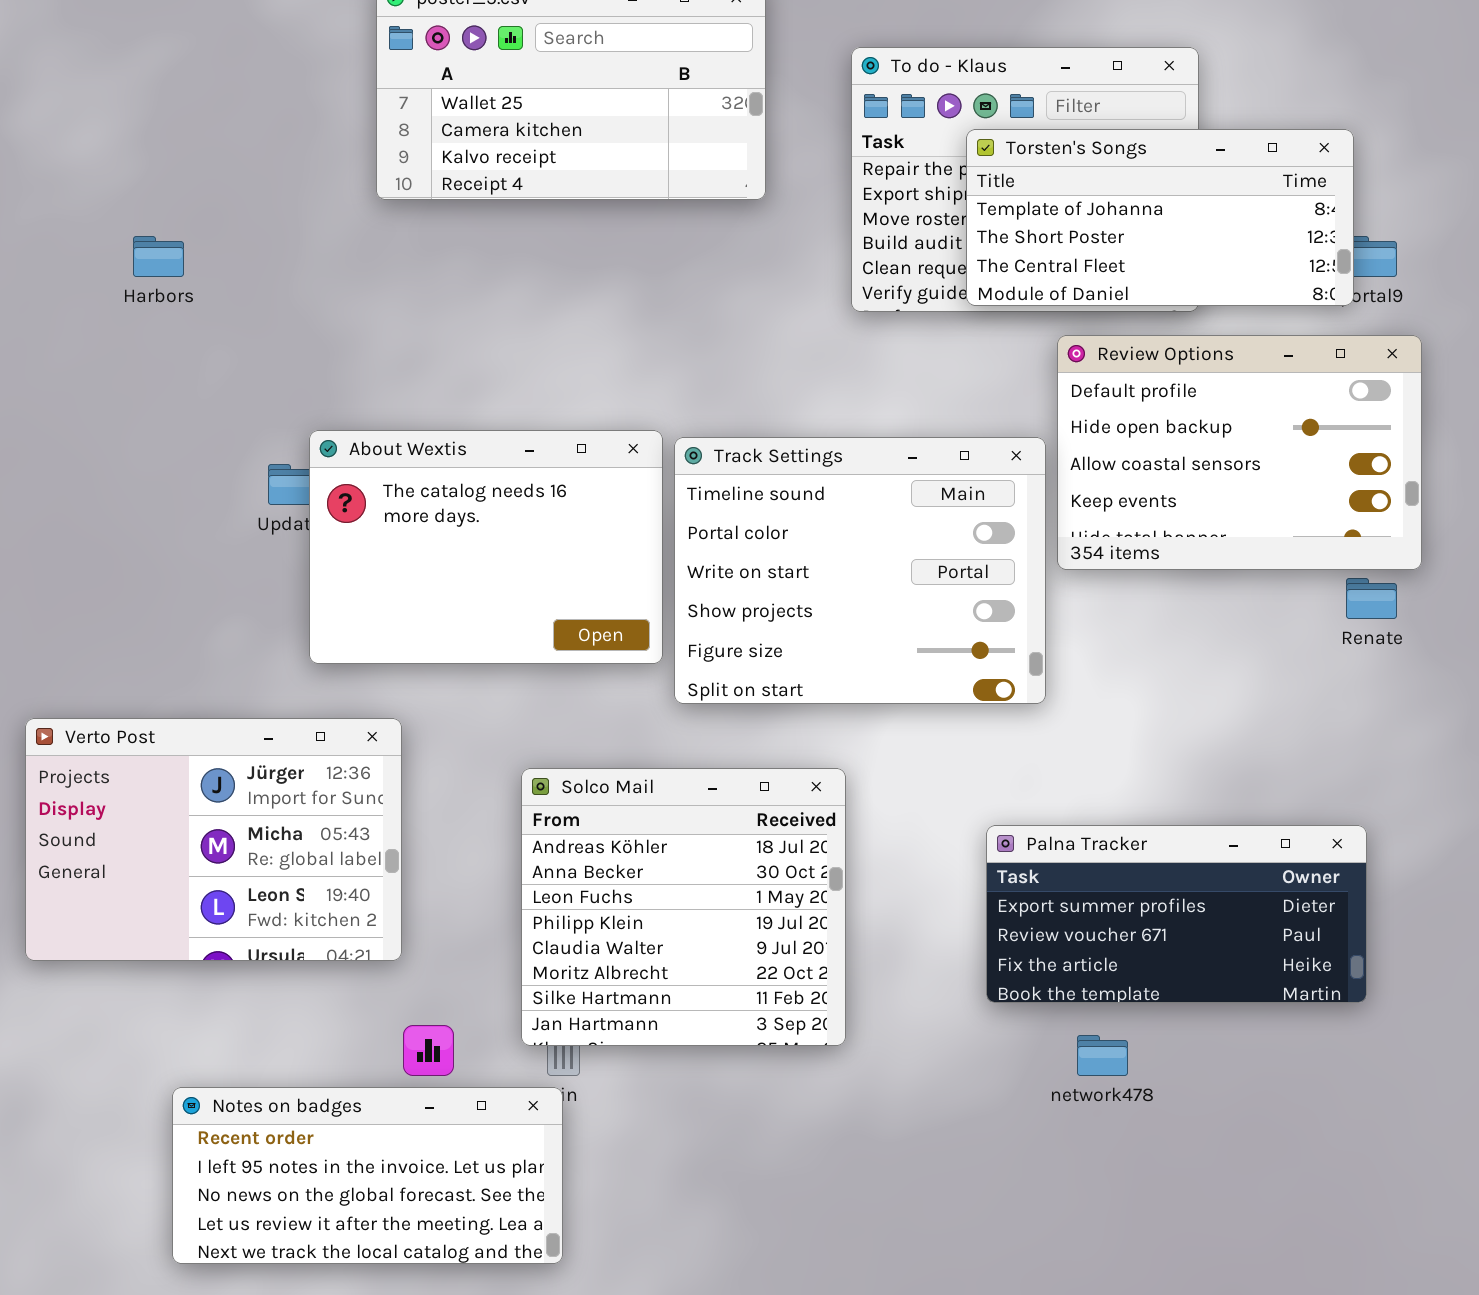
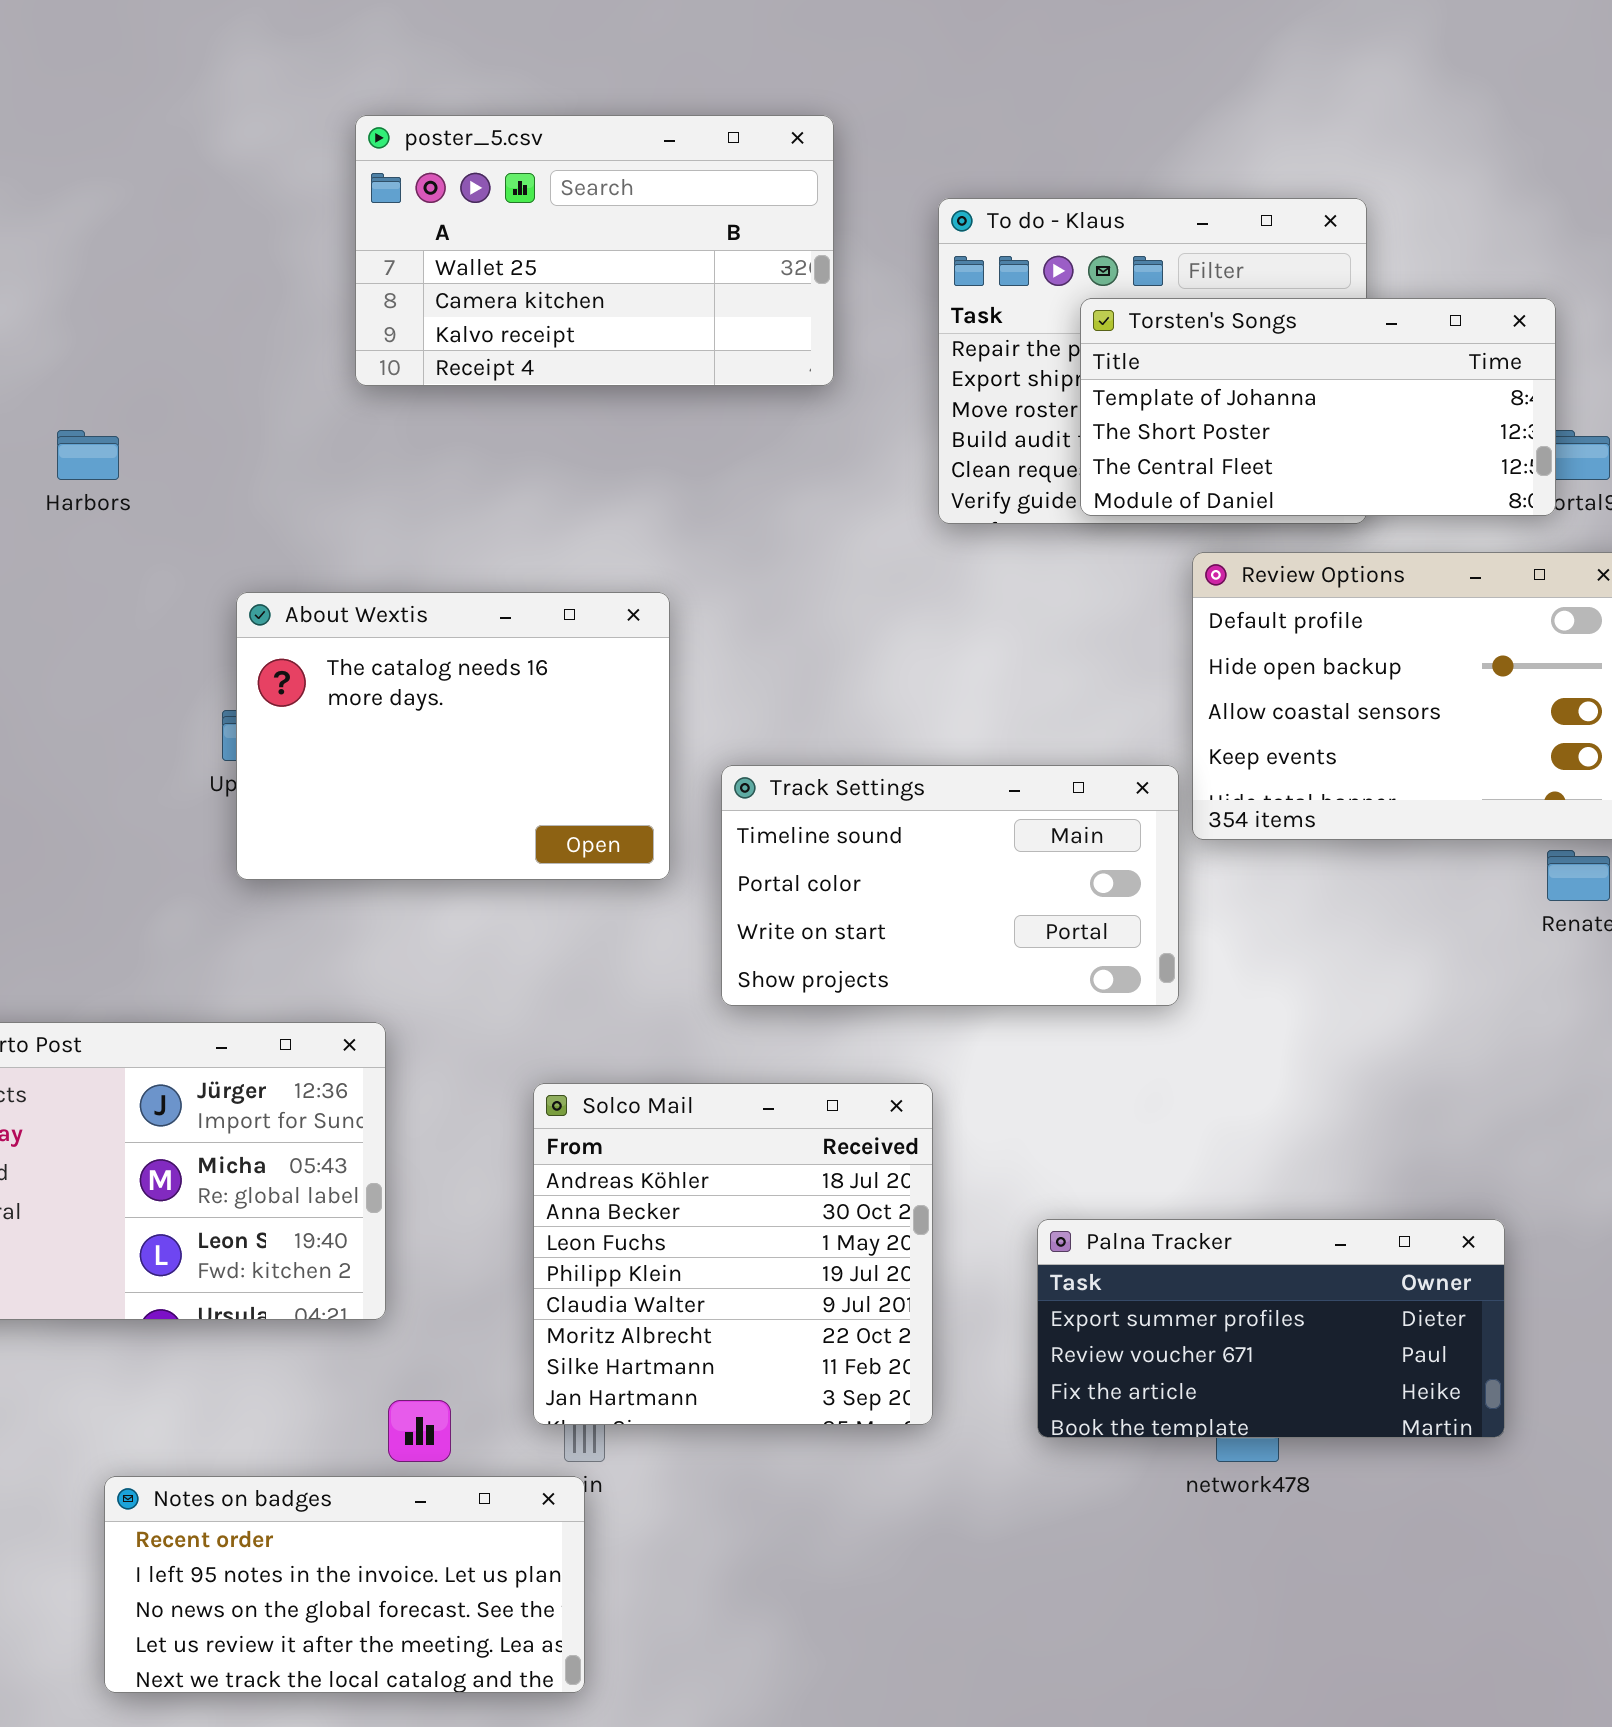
About Wextis: [309,430,663,664] -> [236,592,670,880], moved
Track Settings: [674,437,1046,704] -> [721,765,1179,1006], resized
Palna Tracker: [986,825,1367,1003] -> [1037,1219,1505,1438], moved

